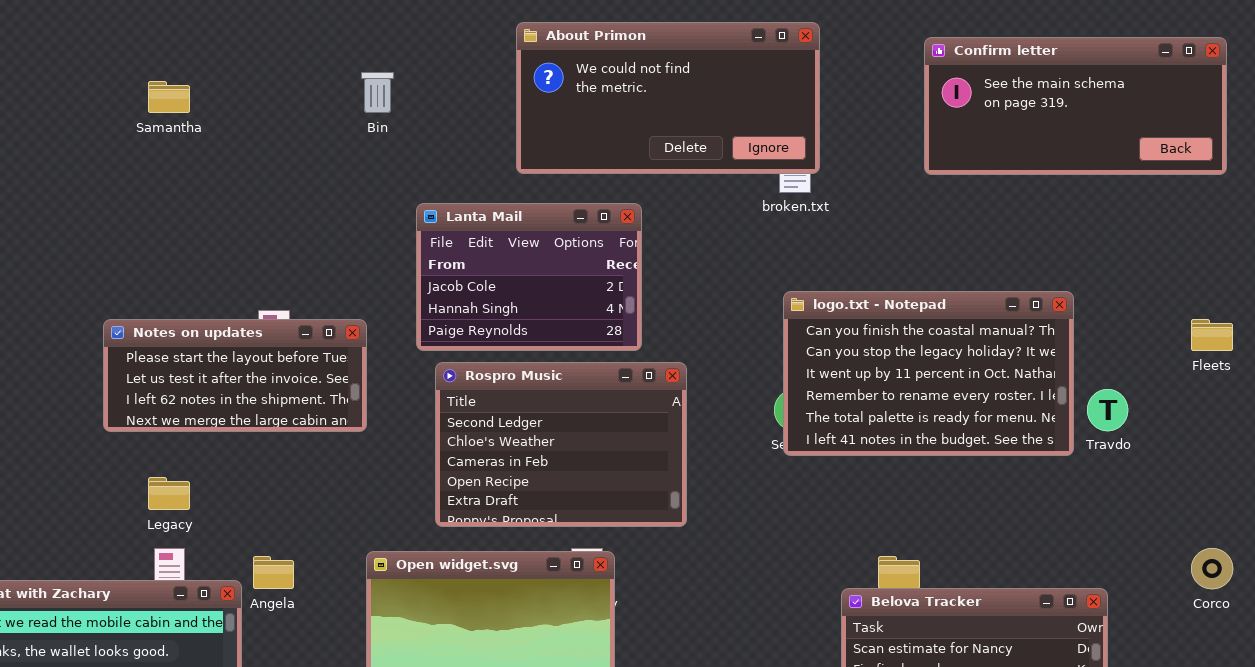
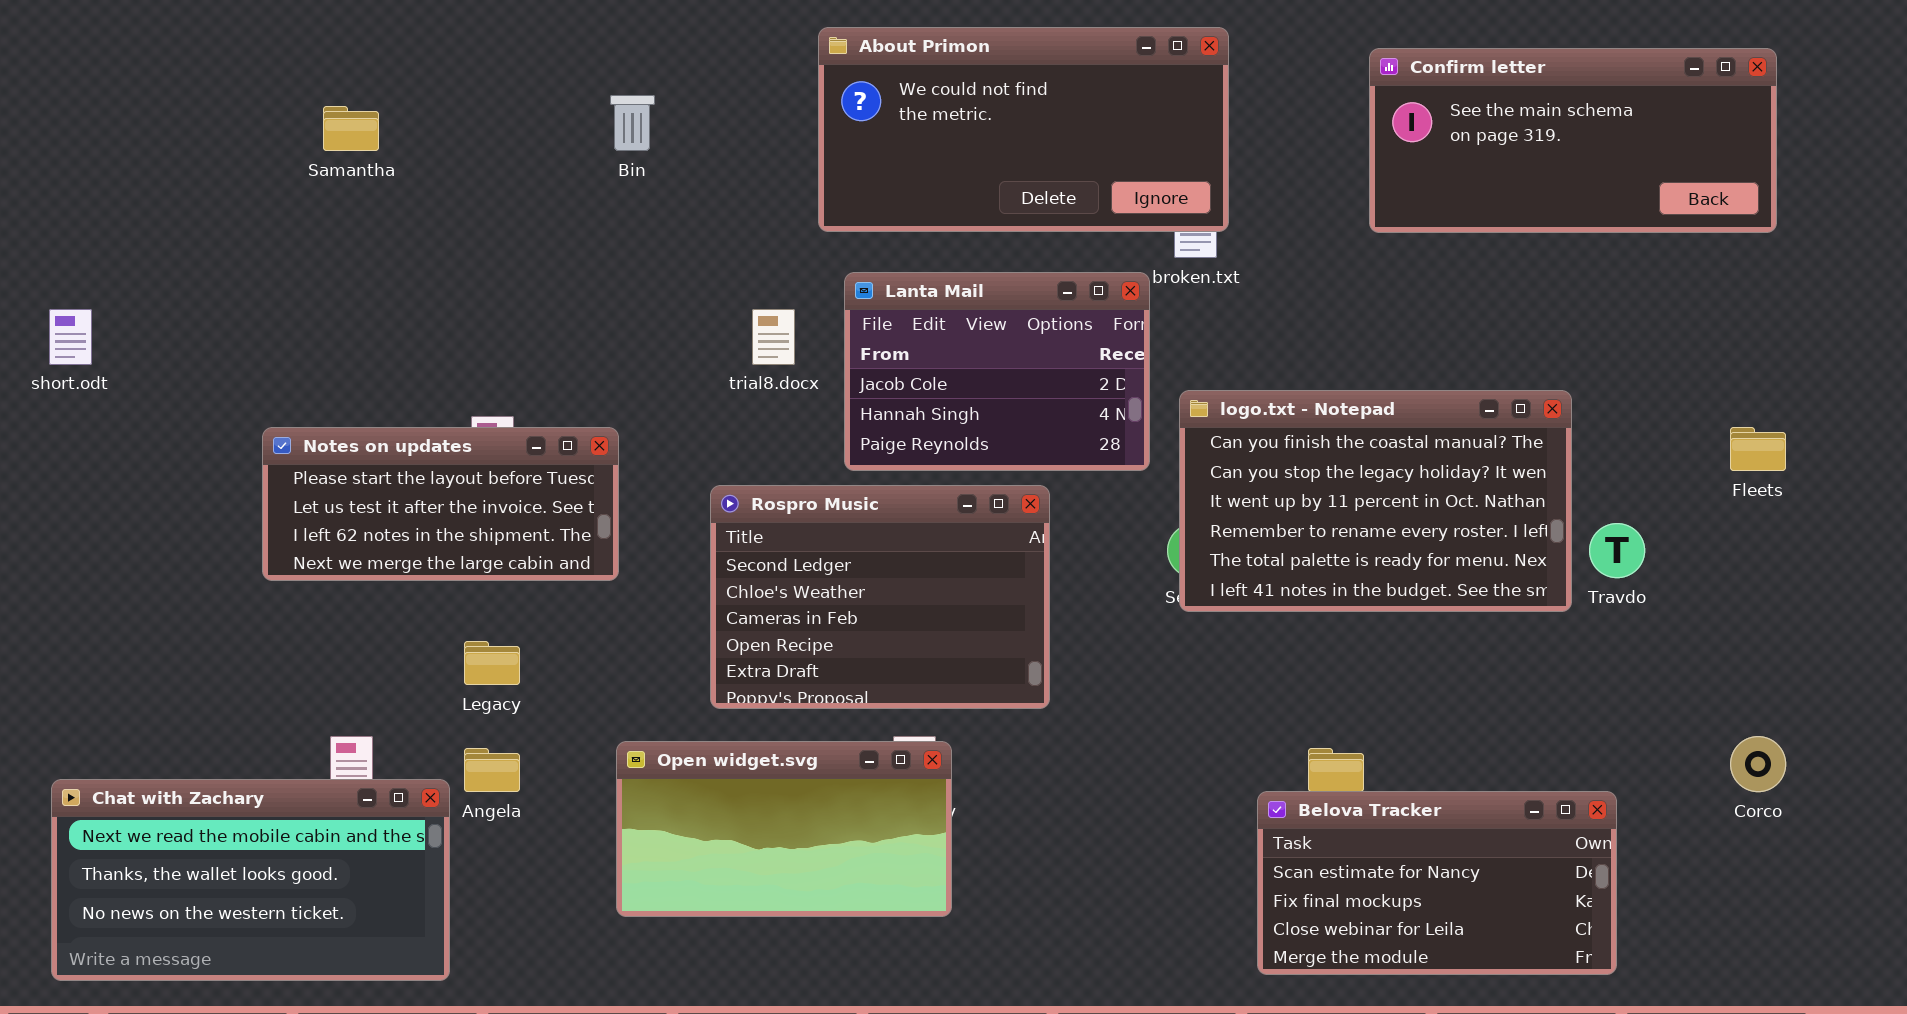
Lanta Mail: [416,203,642,351] -> [844,272,1150,471], moved
Legacy: [148,477,190,510] -> [464,641,520,685], moved

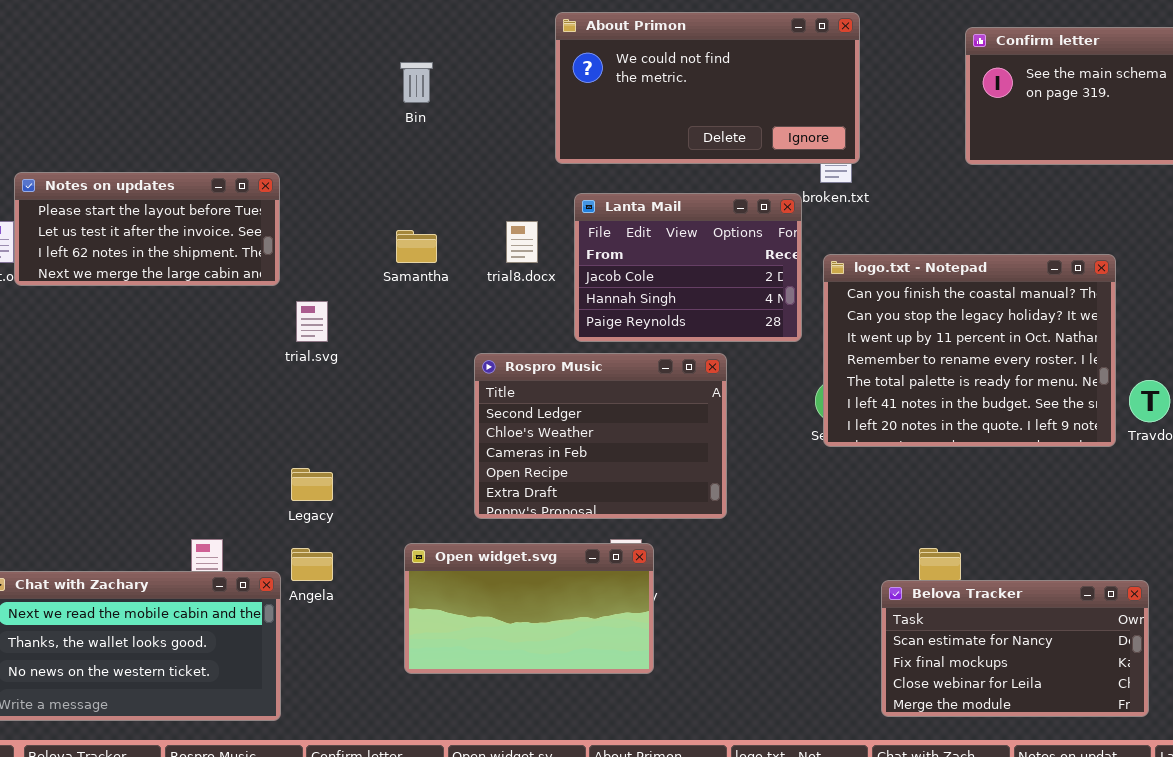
Samantha: [323,106,379,151] -> [396,230,437,263], moved
logo.txt - Notepad: [1179,390,1572,612] -> [823,254,1116,447], resized
Notes on updates: [262,427,619,581] -> [14,172,280,286], moved

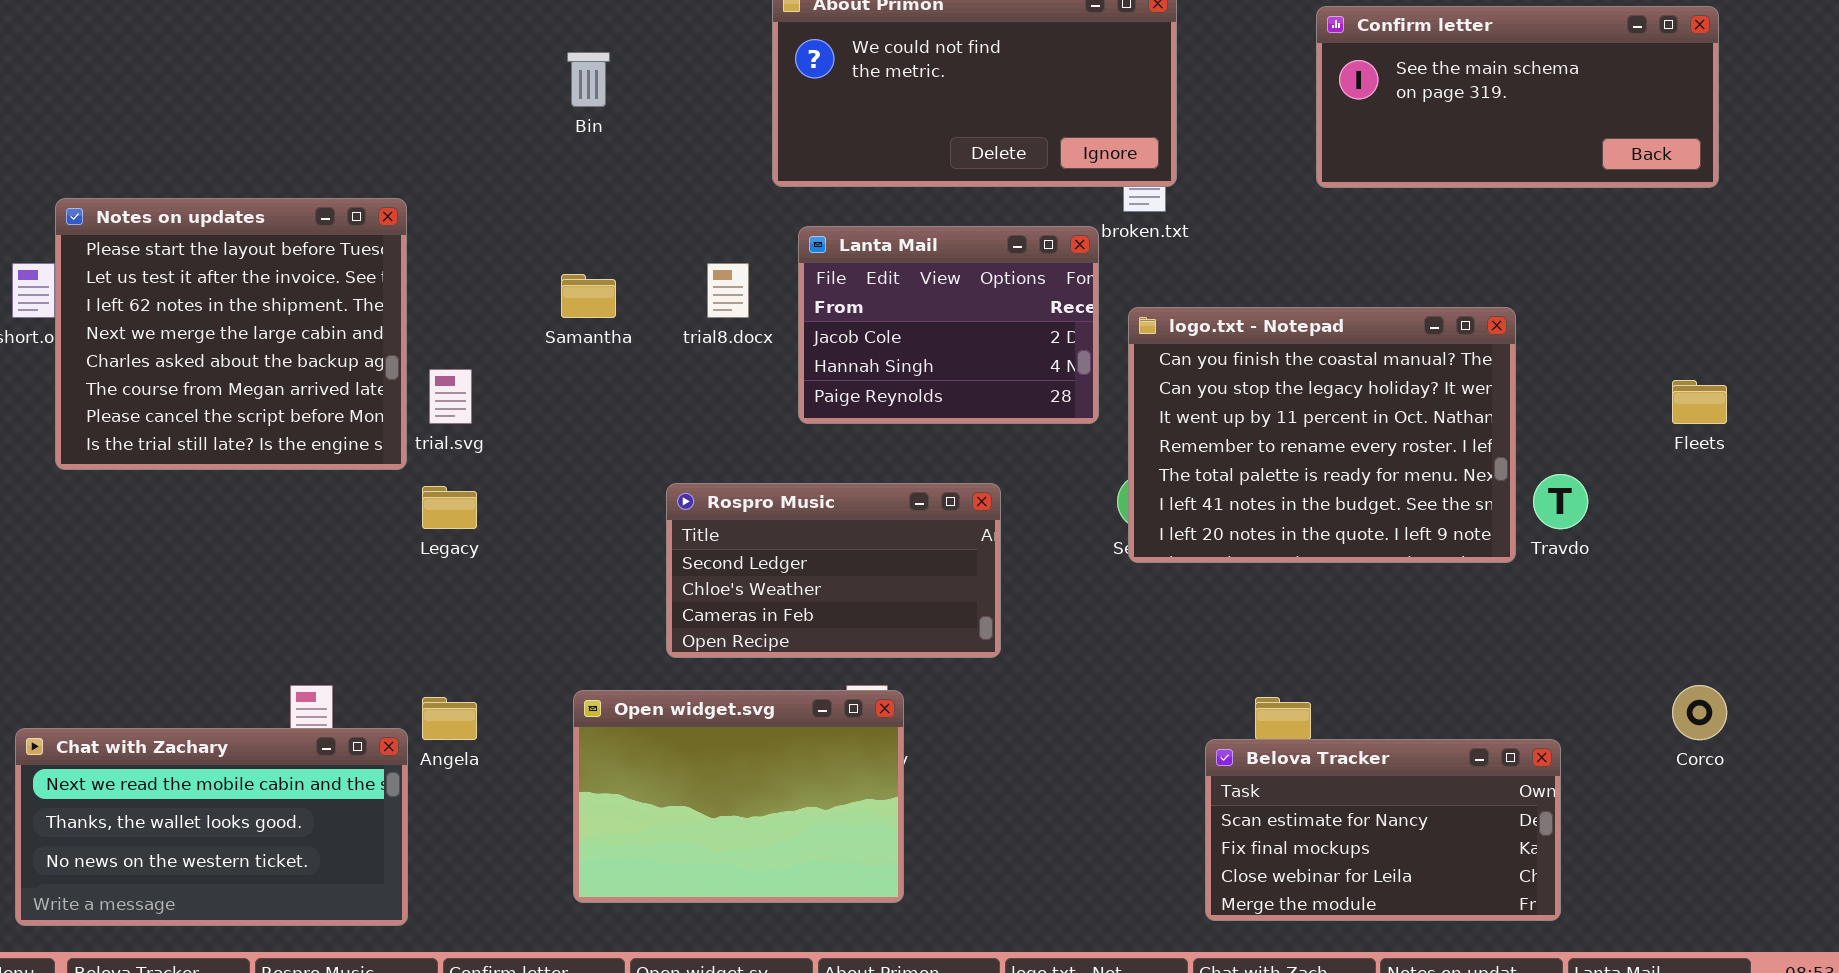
Notes on updates: [14,172,280,286] -> [55,198,407,470], resized
Rospro Music: [474,353,727,519] -> [666,483,1001,658], resized
Legacy: [291,468,333,501] -> [422,486,477,529], moved
Open widget.svg: [404,543,654,674] -> [573,690,904,903], resized

